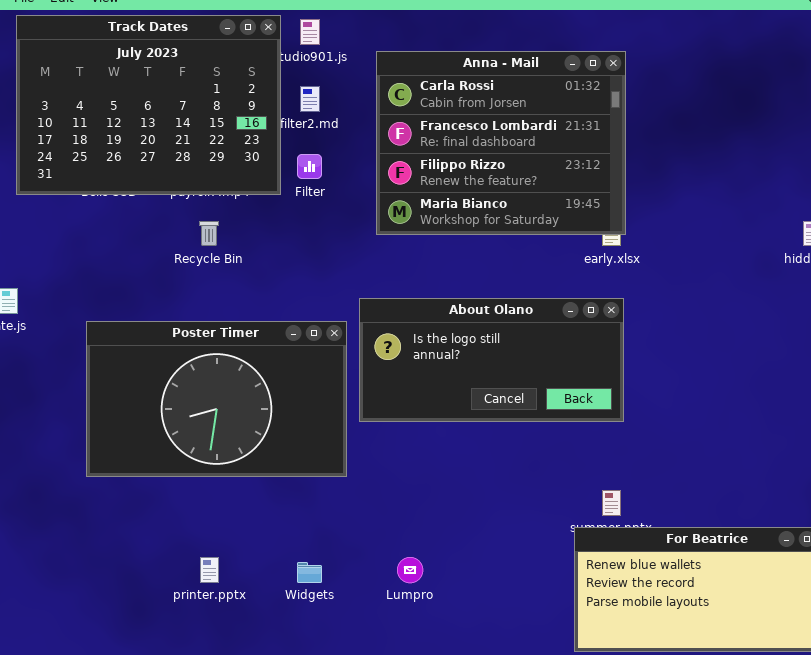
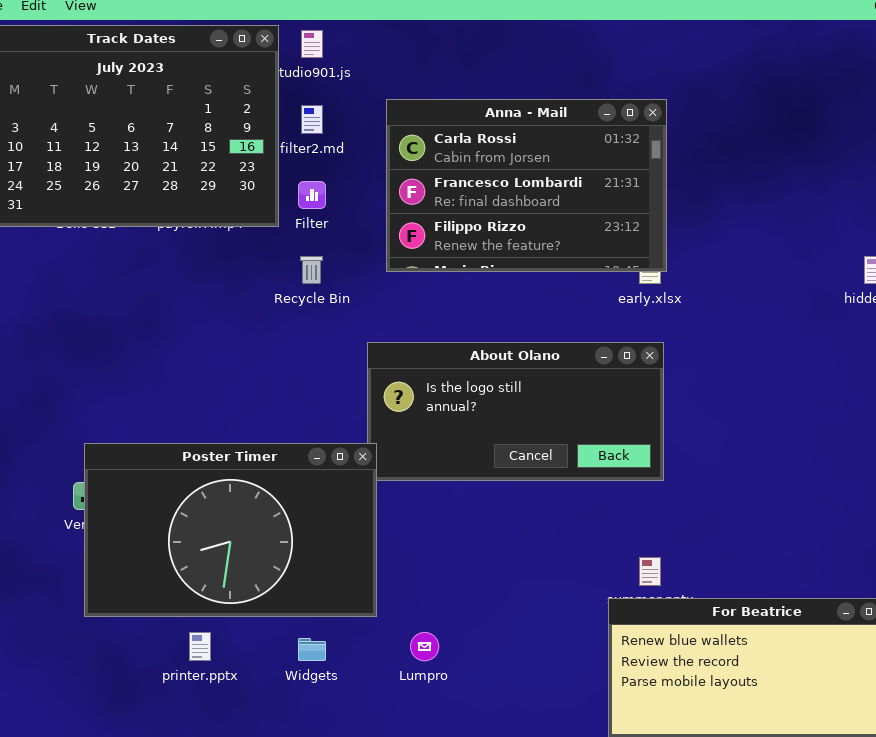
Anna - Mail: [376,51,626,235] -> [386,99,667,272], resized
Recycle Bin: [199,221,219,246] -> [300,256,323,284], moved
Poster Timer: [86,321,347,477] -> [84,443,377,617], moved

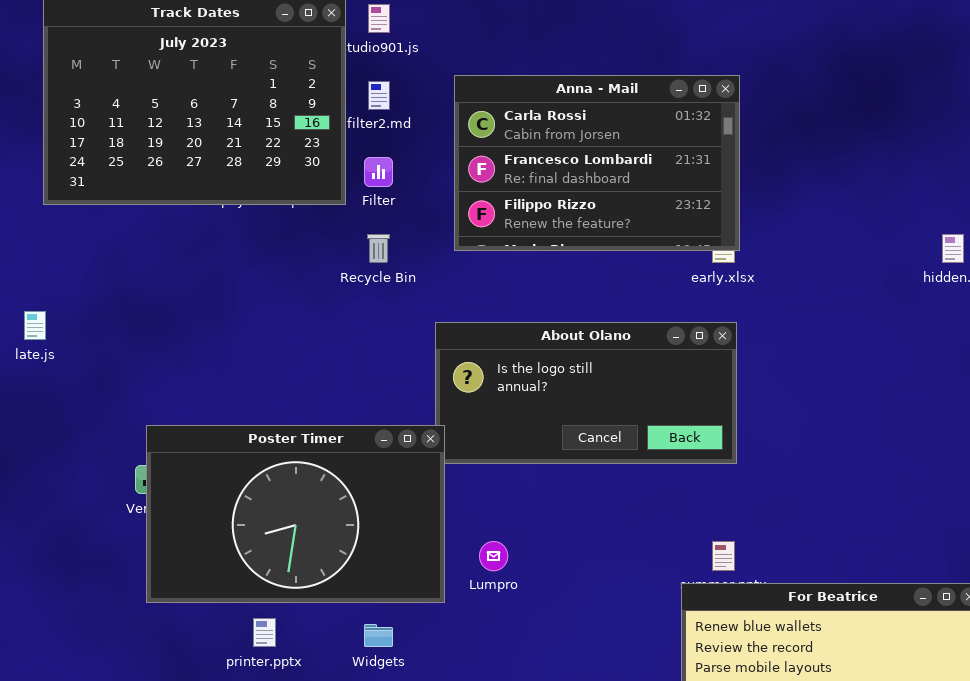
Lumpro: [410,632,439,661] -> [479,541,508,571], moved

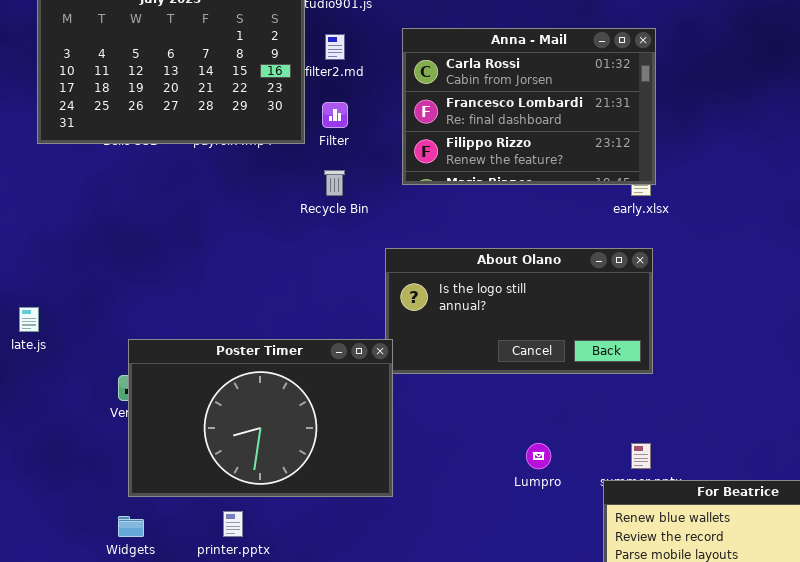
late.js: [24,311,46,340] -> [19,307,39,332], moved
Lumpro: [479,541,508,571] -> [526,443,551,469], moved
Widgets: [364,624,393,647] -> [118,516,144,537], moved

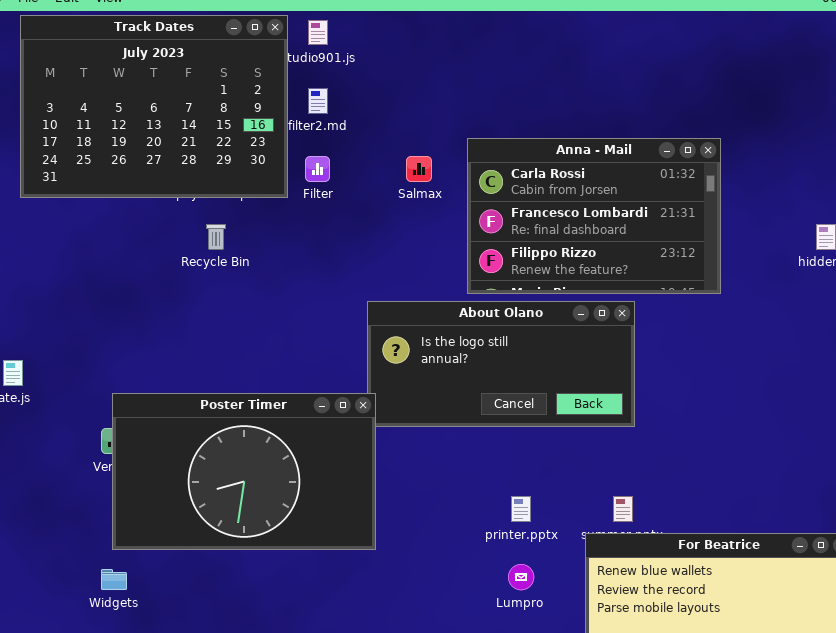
Anna - Mail: [402,28,656,185] -> [467,138,721,294], moved
Recycle Bin: [324,170,345,196] -> [206,224,226,250], moved
Lumpro: [526,443,551,469] -> [508,564,534,590], moved
printer.pptx: [223,511,243,537] -> [511,496,531,522], moved

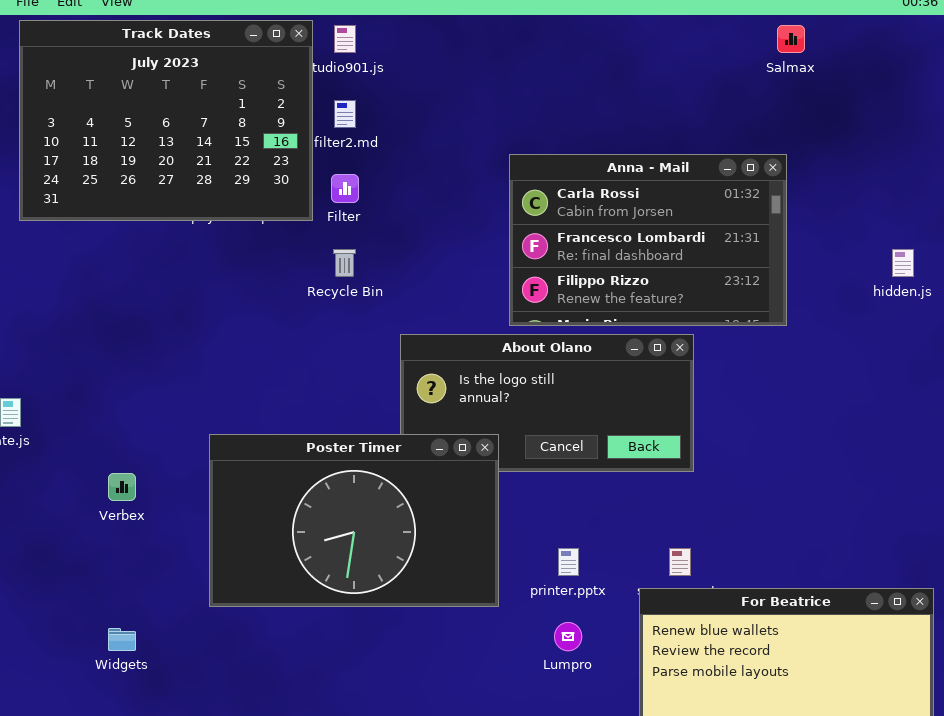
Salmax: [406,156,432,182] -> [777,25,805,53], moved
Recycle Bin: [206,224,226,250] -> [333,249,356,277], moved
Poster Timer: [112,393,376,550] -> [209,434,499,607], moved

